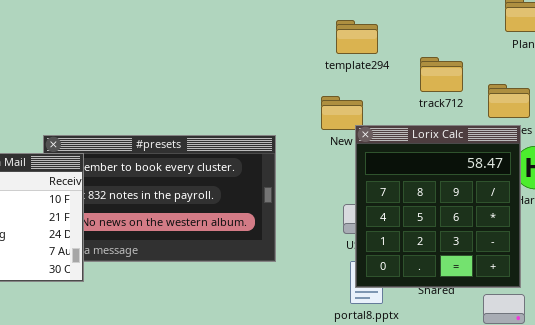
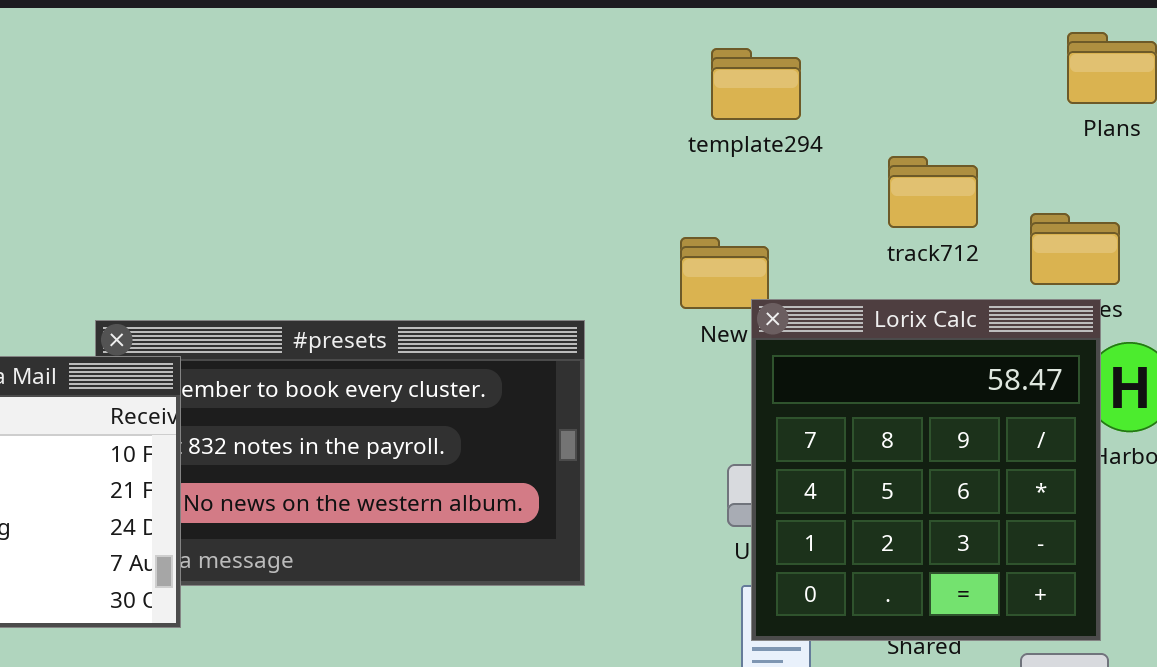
template294: [336,20,378,54] -> [711,48,801,120], moved

